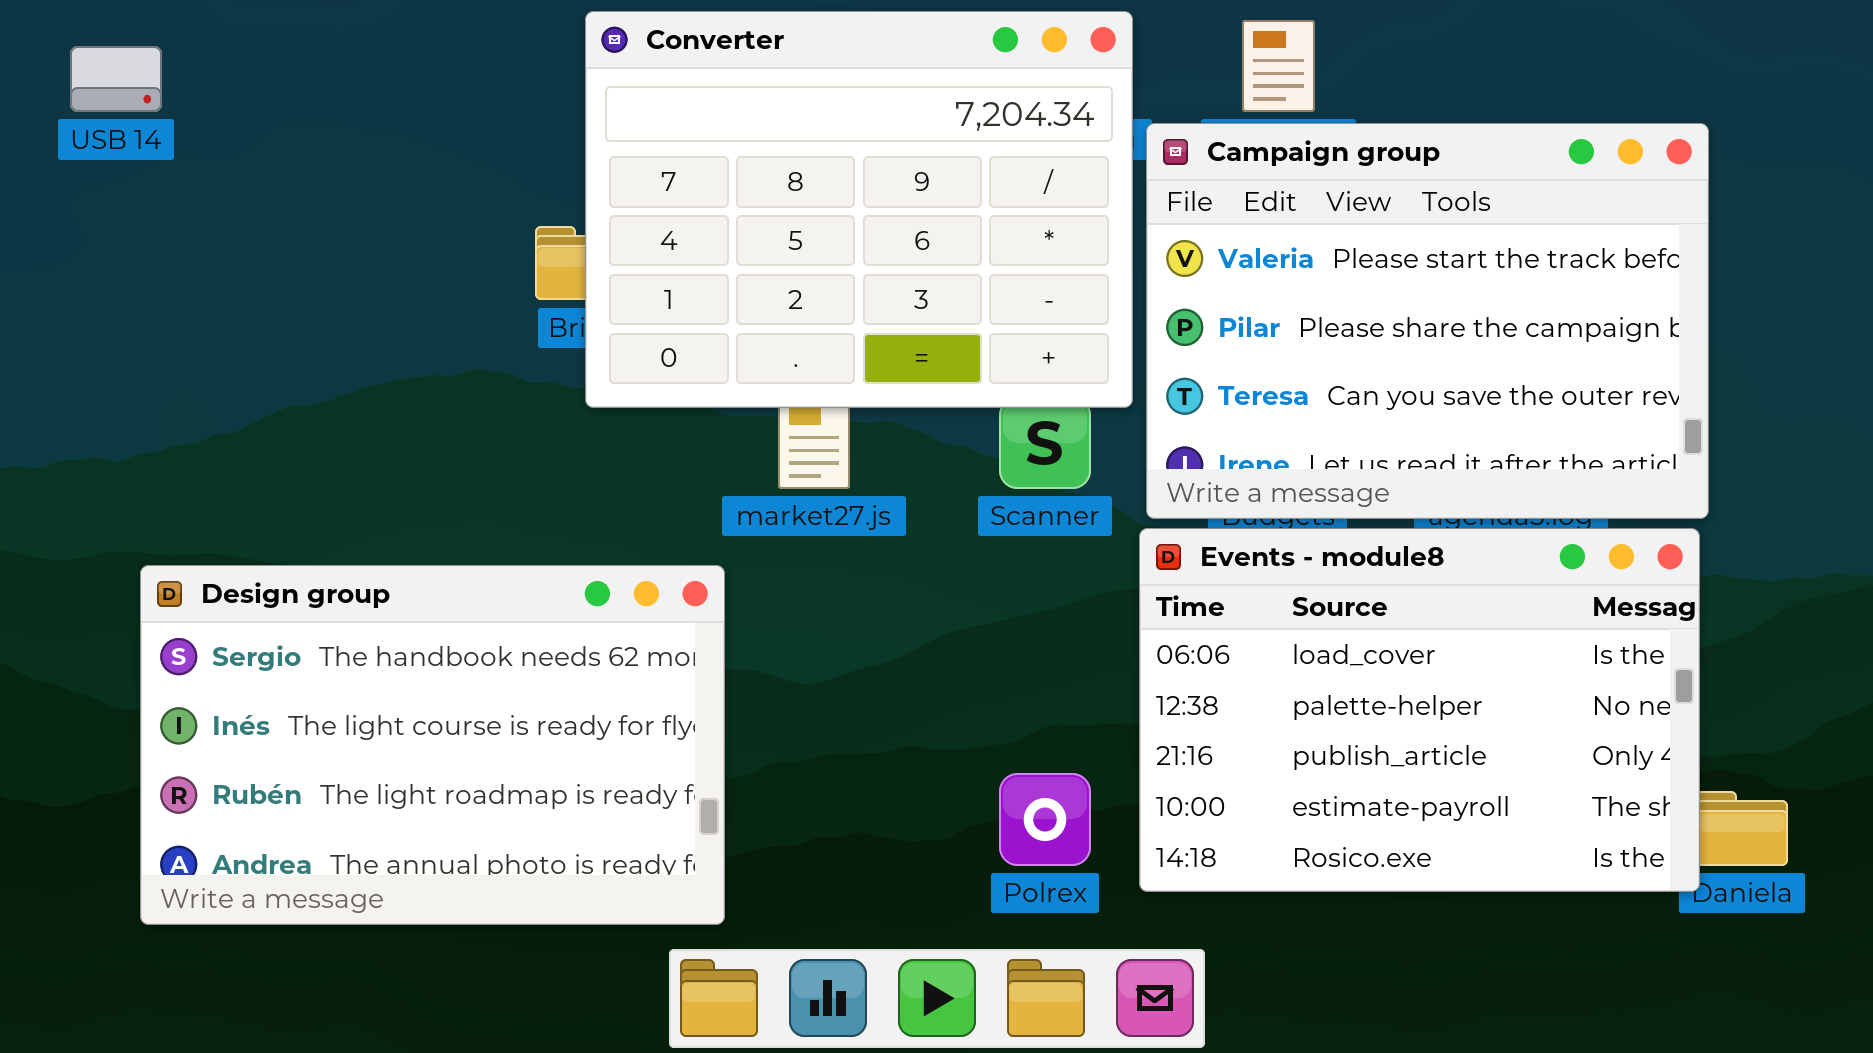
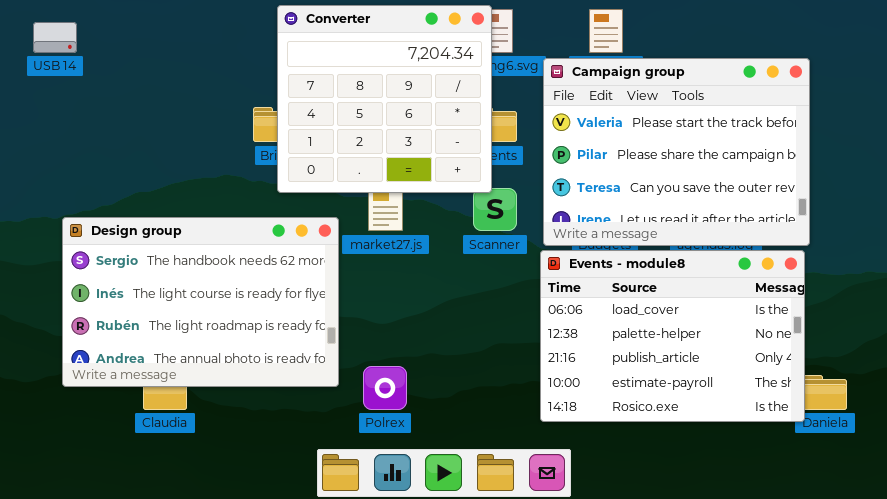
Converter: [585,11,1133,408] -> [277,5,492,193], resized
Design group: [140,565,725,925] -> [62,217,339,387], moved
Polrex: [999,773,1091,866] -> [363,366,407,410], moved

